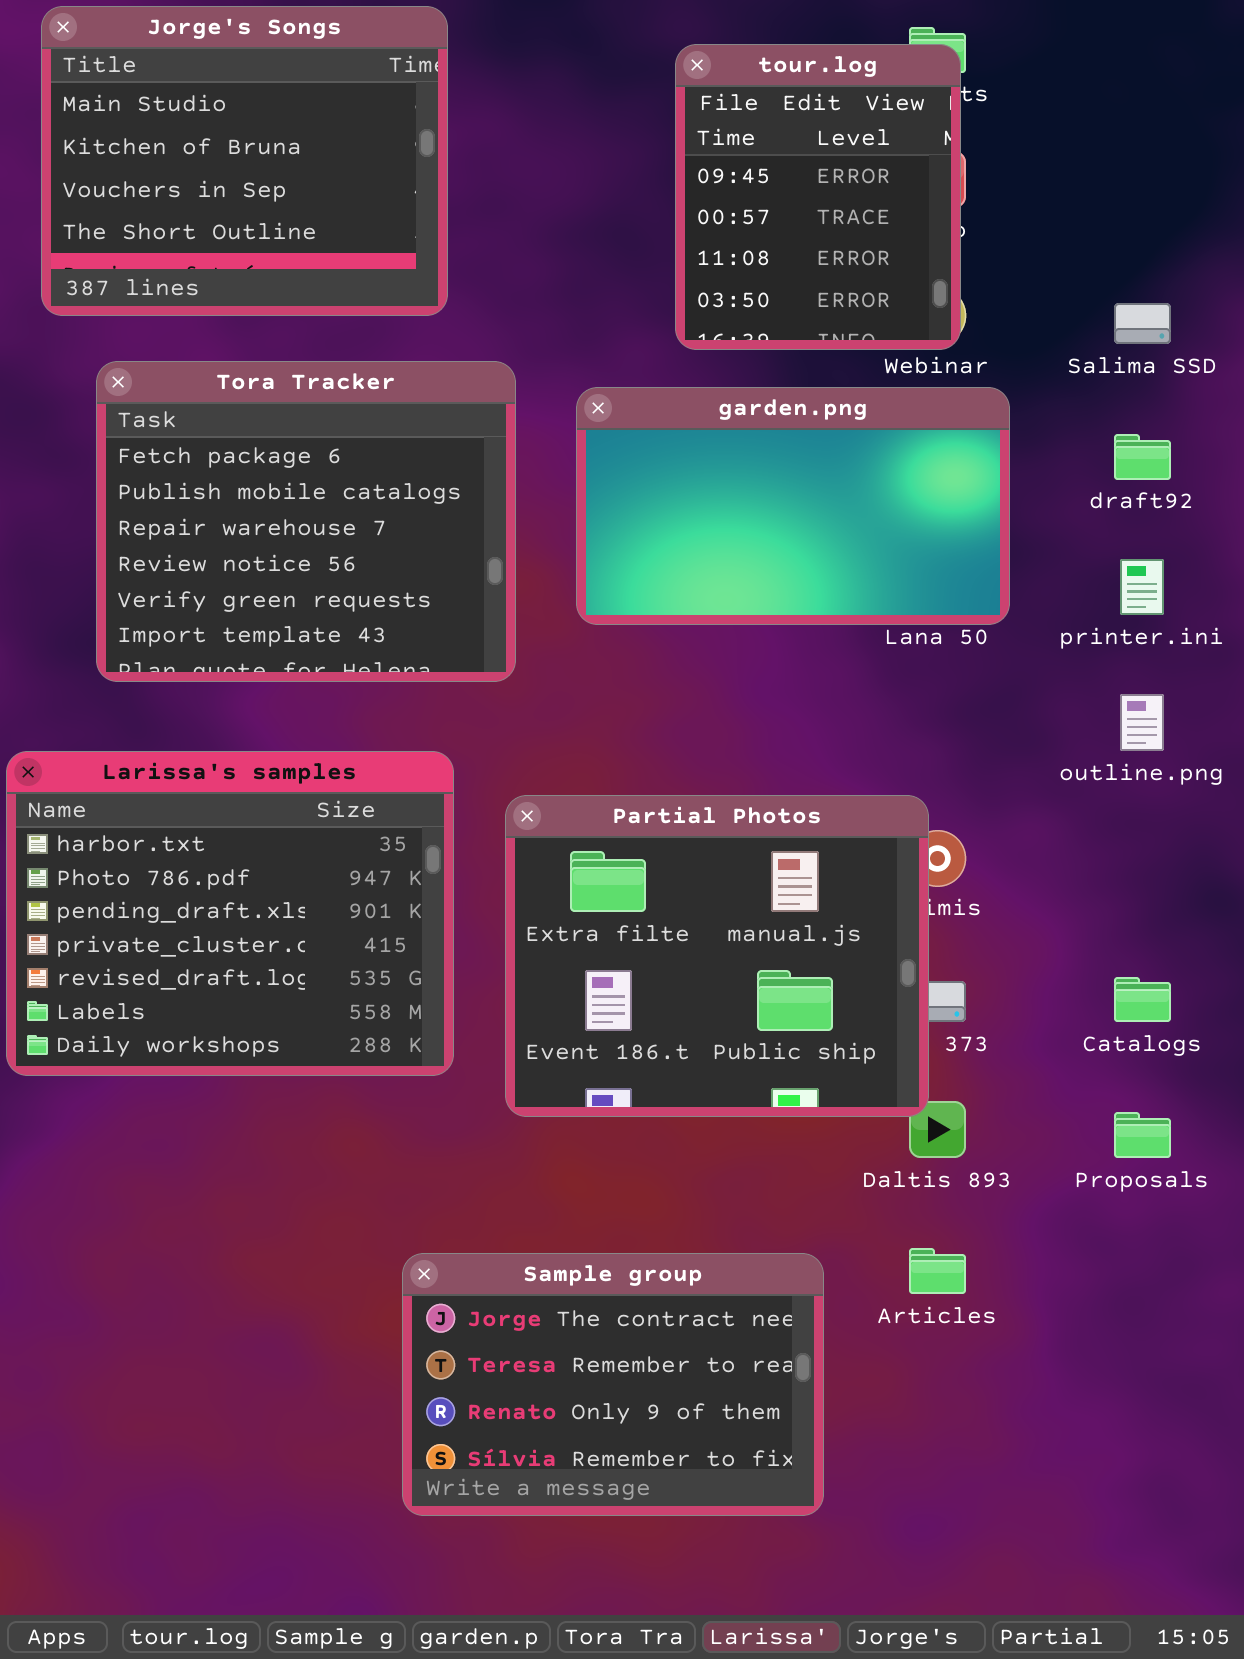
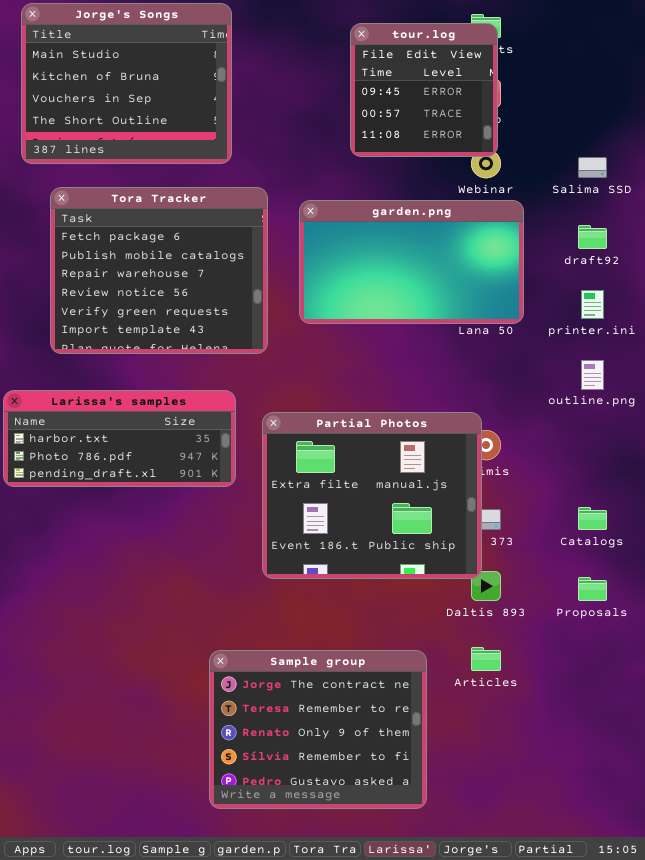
tour.log: [675,44,961,350] -> [350,23,498,157], resized
Larissa's samples: [6,751,454,1076] -> [3,390,236,487], resized
Sample group: [402,1253,824,1516] -> [209,650,427,809], resized

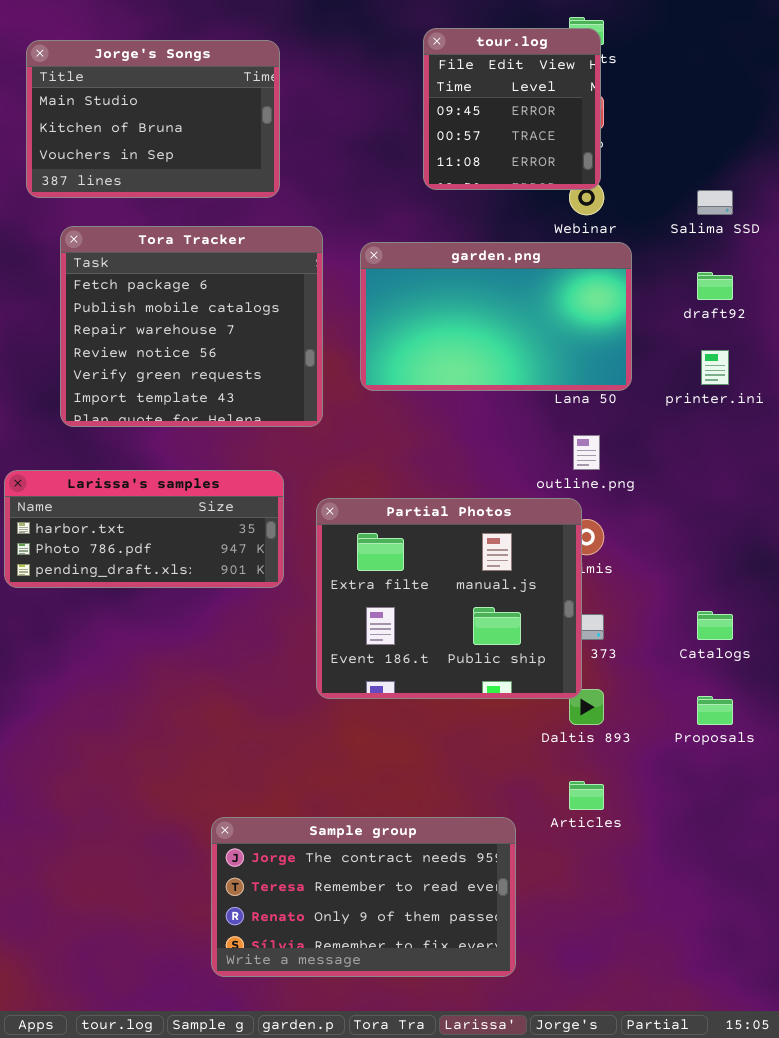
Jorge's Songs: [21,3,232,164] -> [26,40,280,198], resized
outline.png: [581,360,604,390] -> [573,435,600,470], moved
Sample group: [209,650,427,809] -> [211,817,516,977], resized

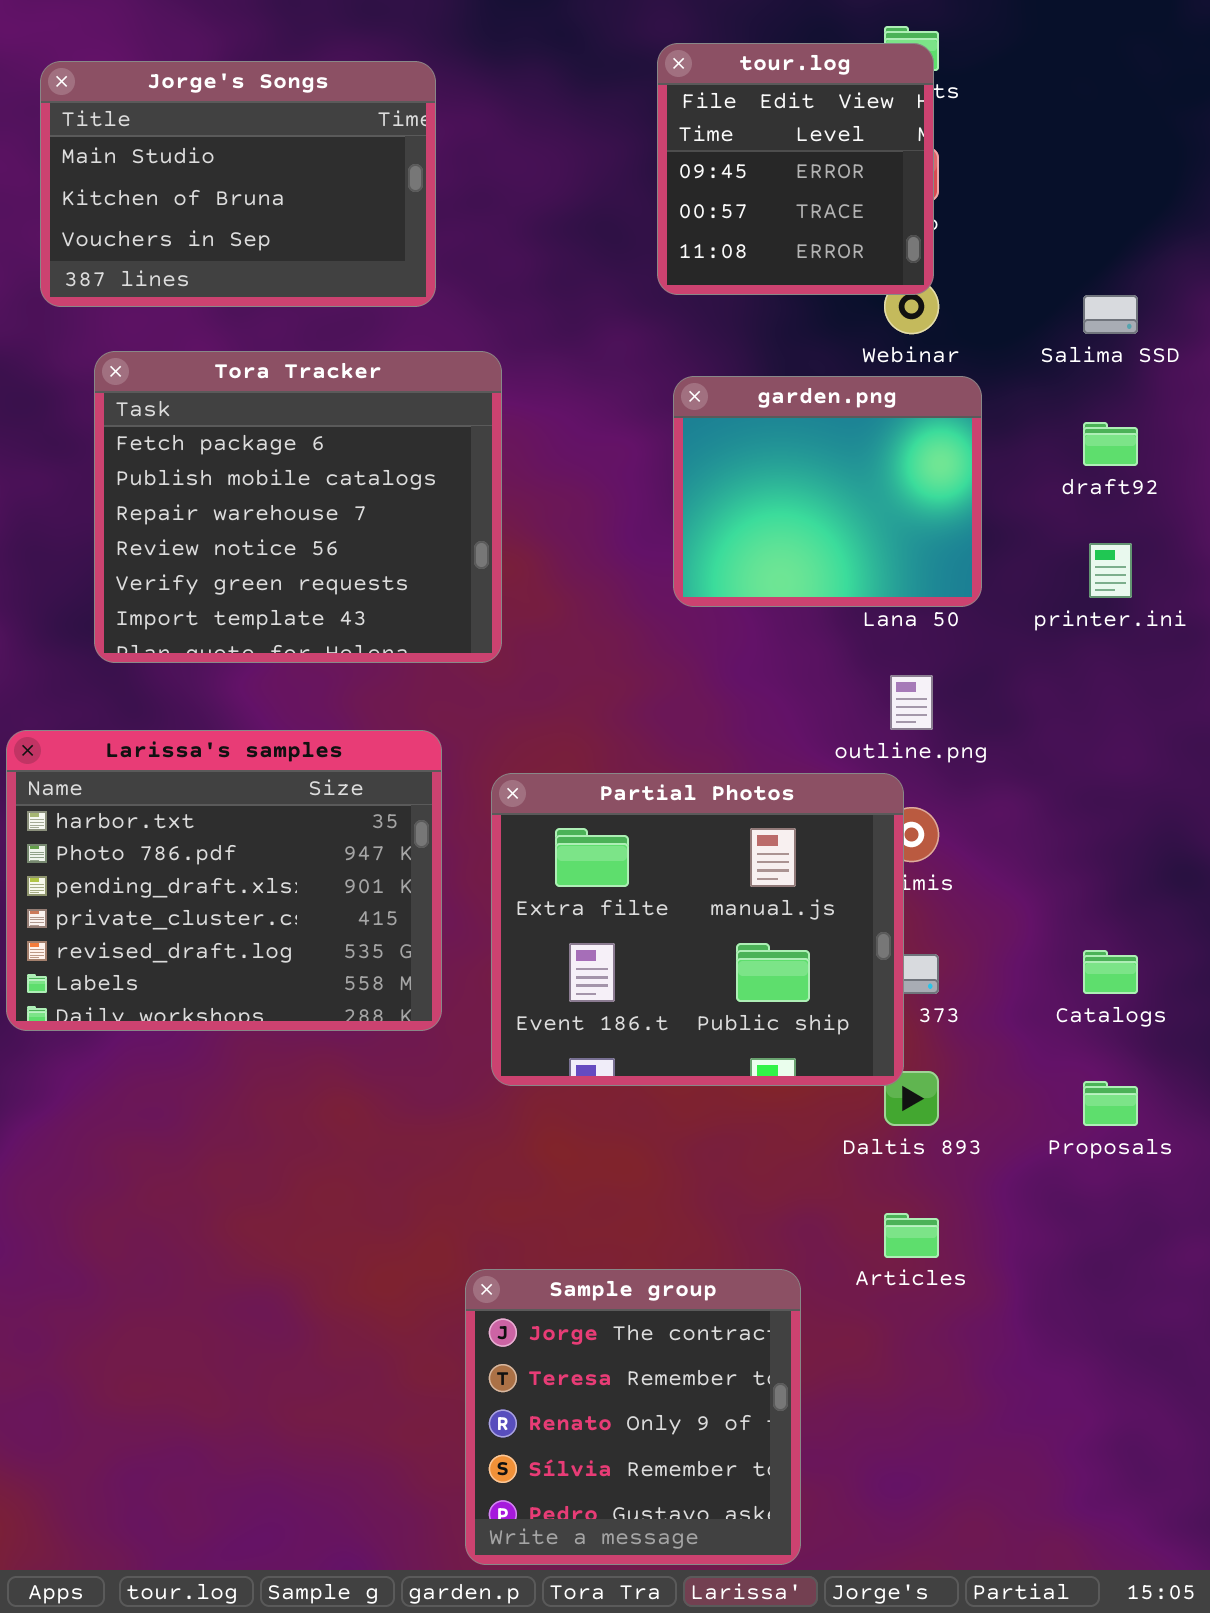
garden.png: [360,242,632,391] -> [673,376,982,607], resized
Larissa's samples: [4,470,284,588] -> [6,730,442,1031], resized
Sample group: [211,817,516,977] -> [465,1269,801,1565], resized

